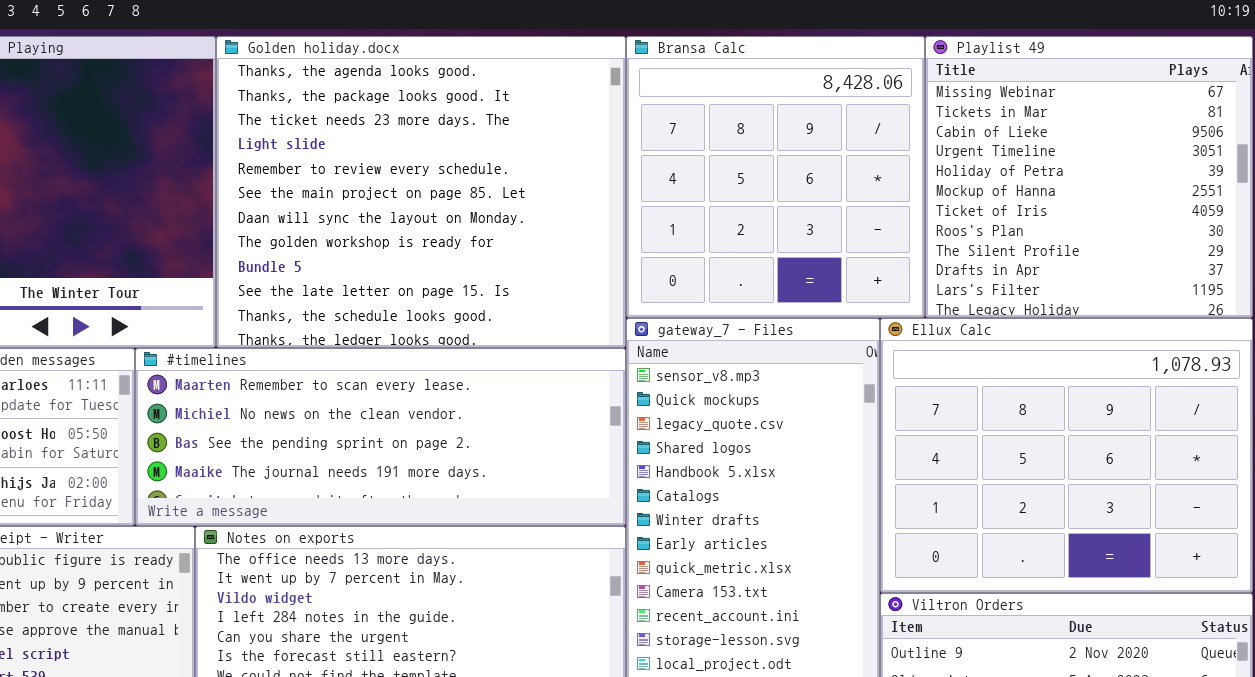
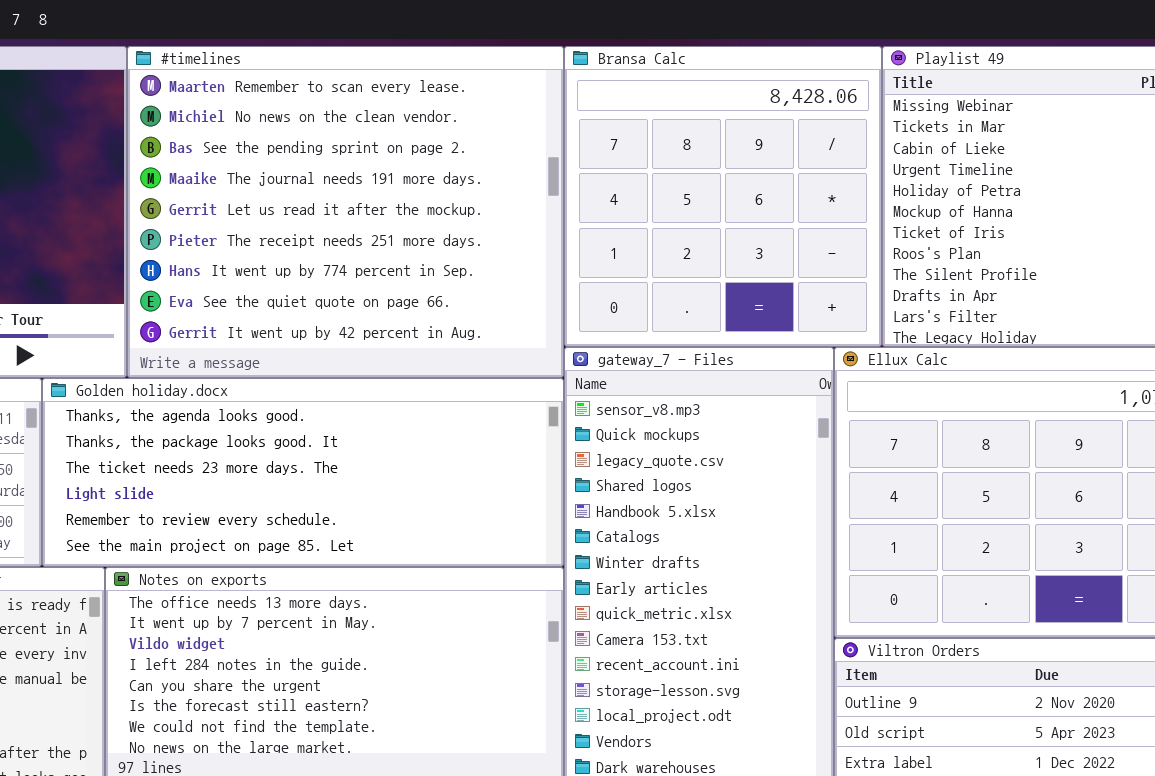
Golden holiday.docx: [216,36,626,348] -> [42,378,564,567], moved, resized
#timelines: [135,348,626,526] -> [127,46,564,378], moved, resized

